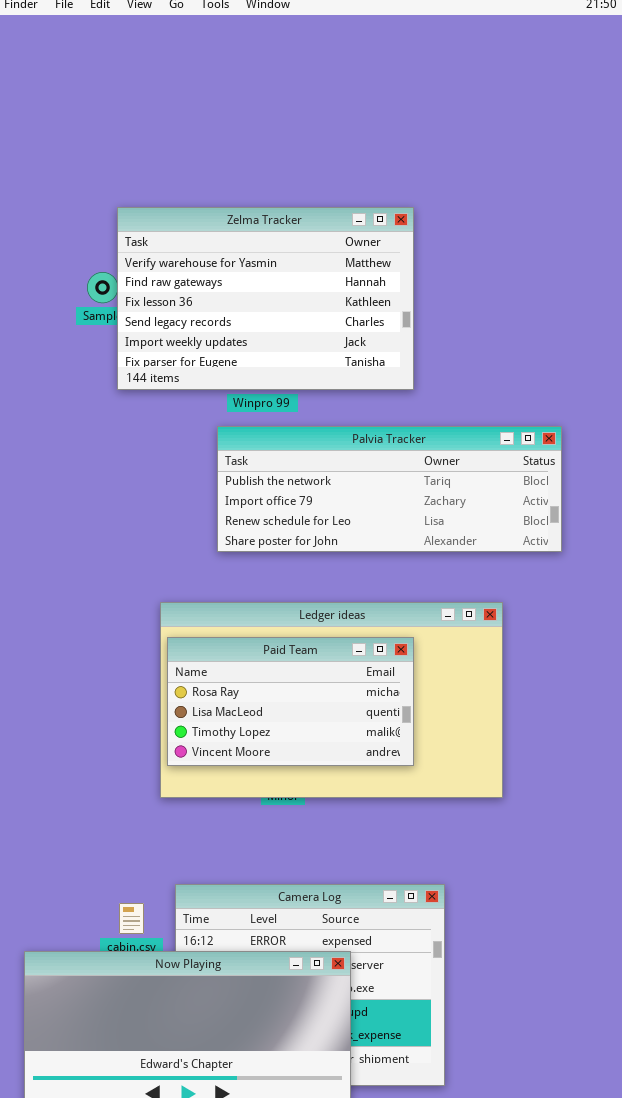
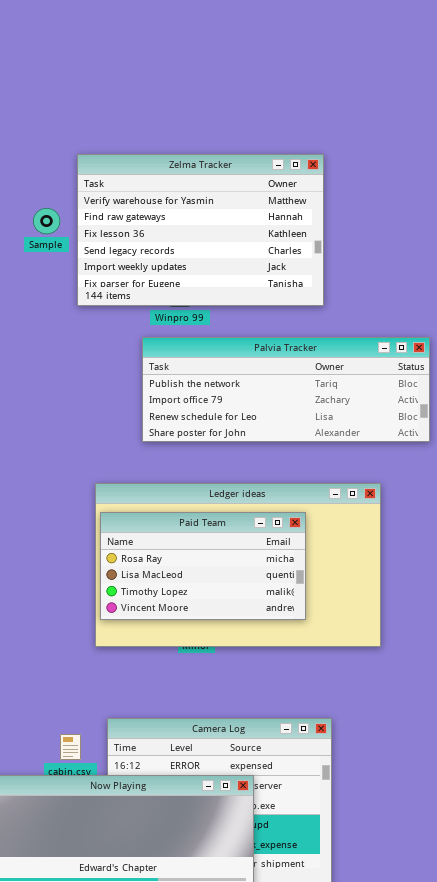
Zelma Tracker: [117,207,414,390] -> [77,154,324,306], moved

